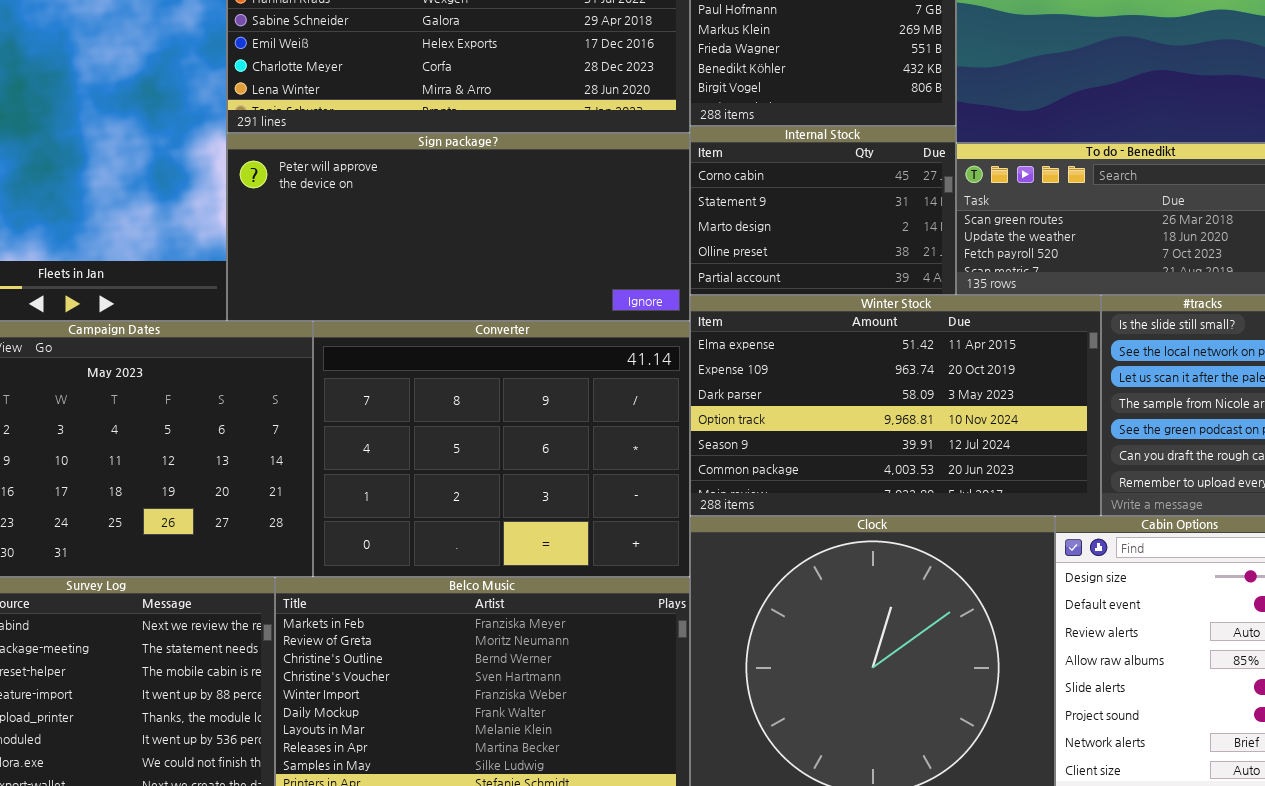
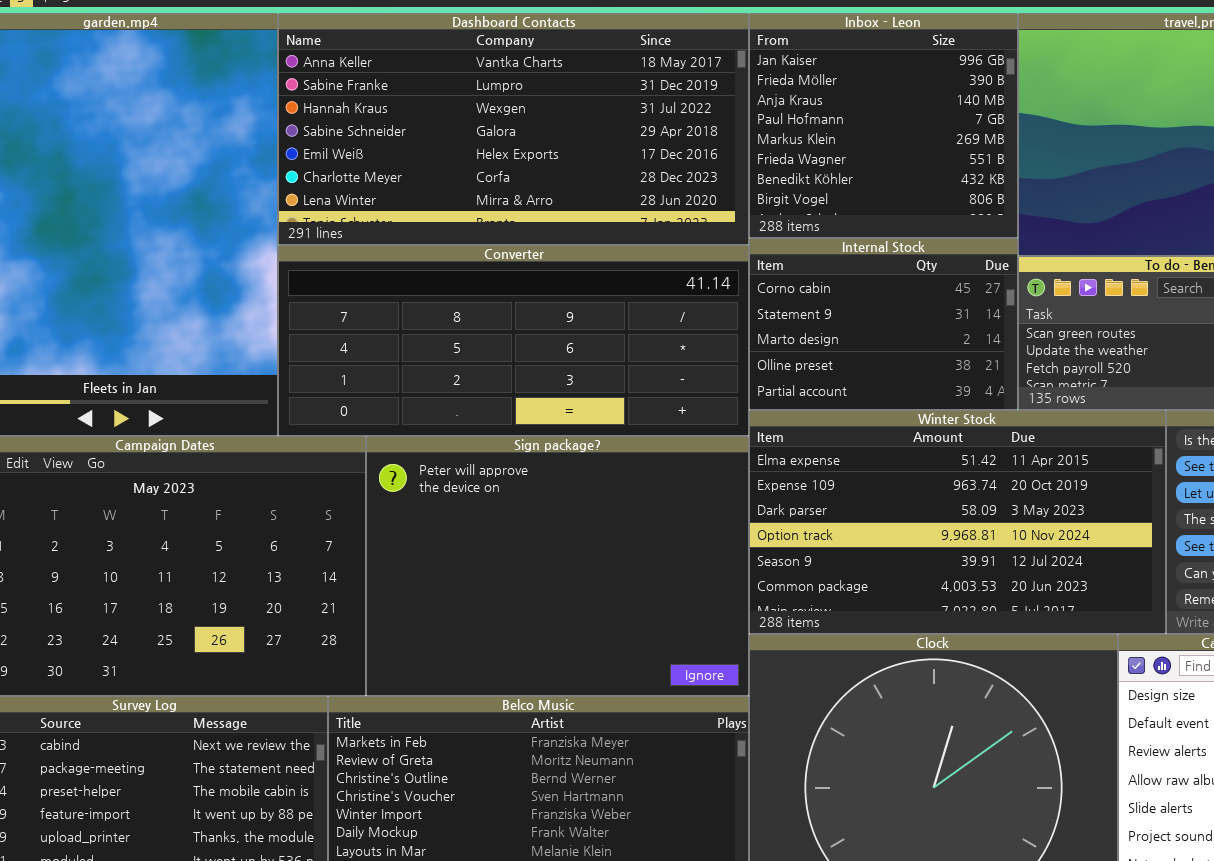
Sign package?: [227,133,690,321] -> [366,436,749,696], moved, resized
Converter: [313,321,690,577] -> [278,245,749,436], moved, resized

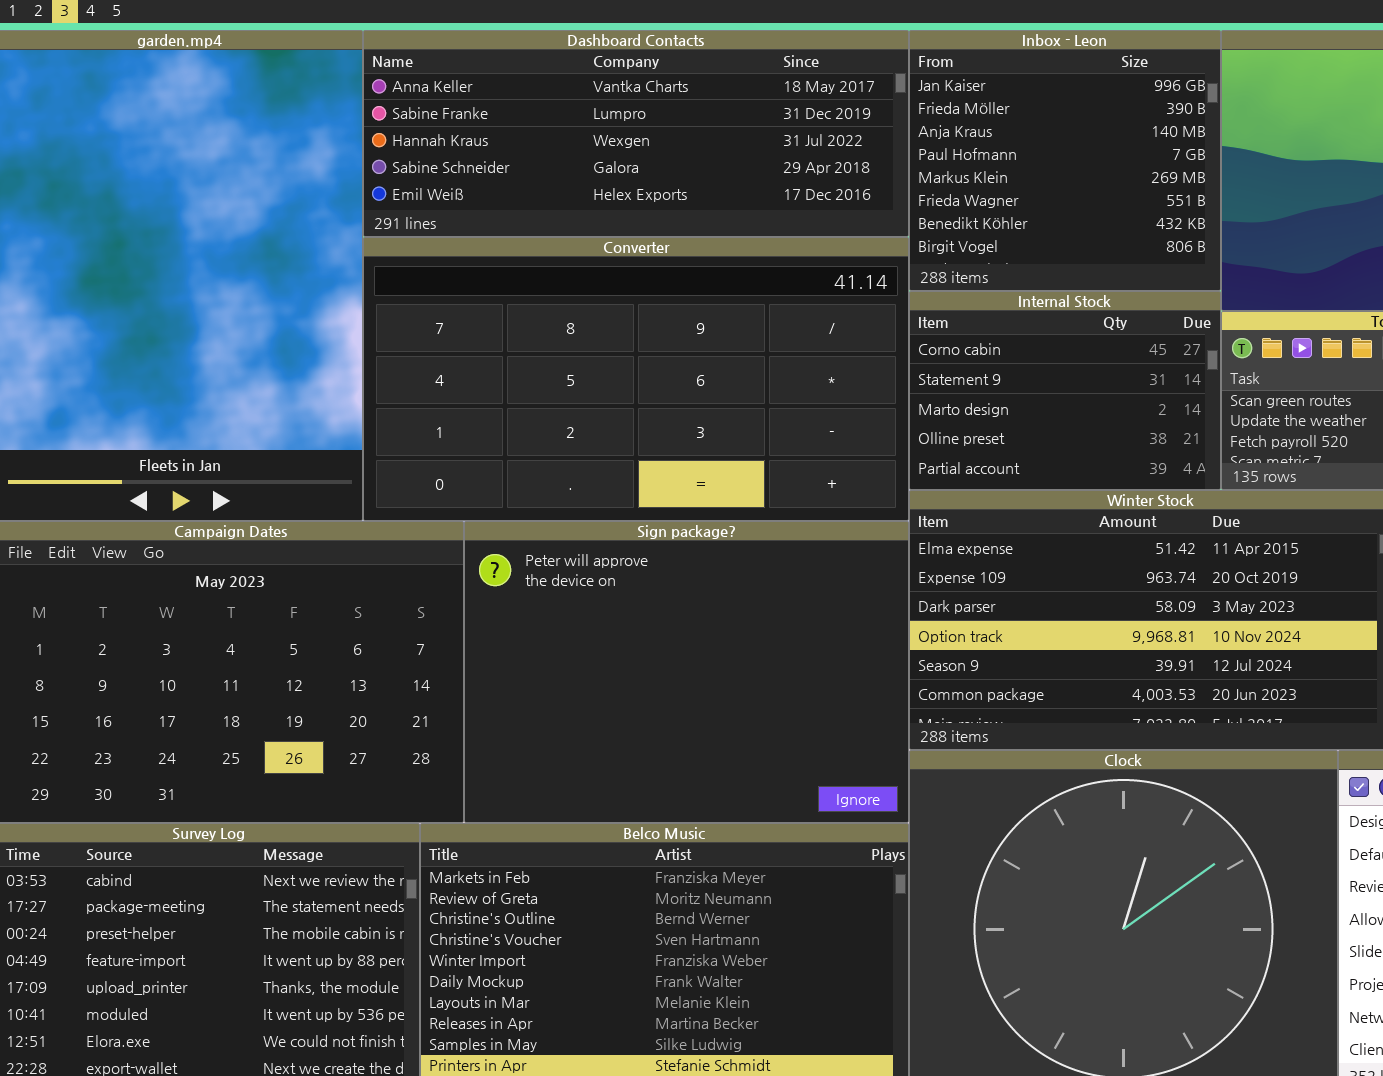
Dashboard Contacts: [278,13,749,245] -> [363,30,909,237], resized
Converter: [278,245,749,436] -> [363,237,909,521], resized

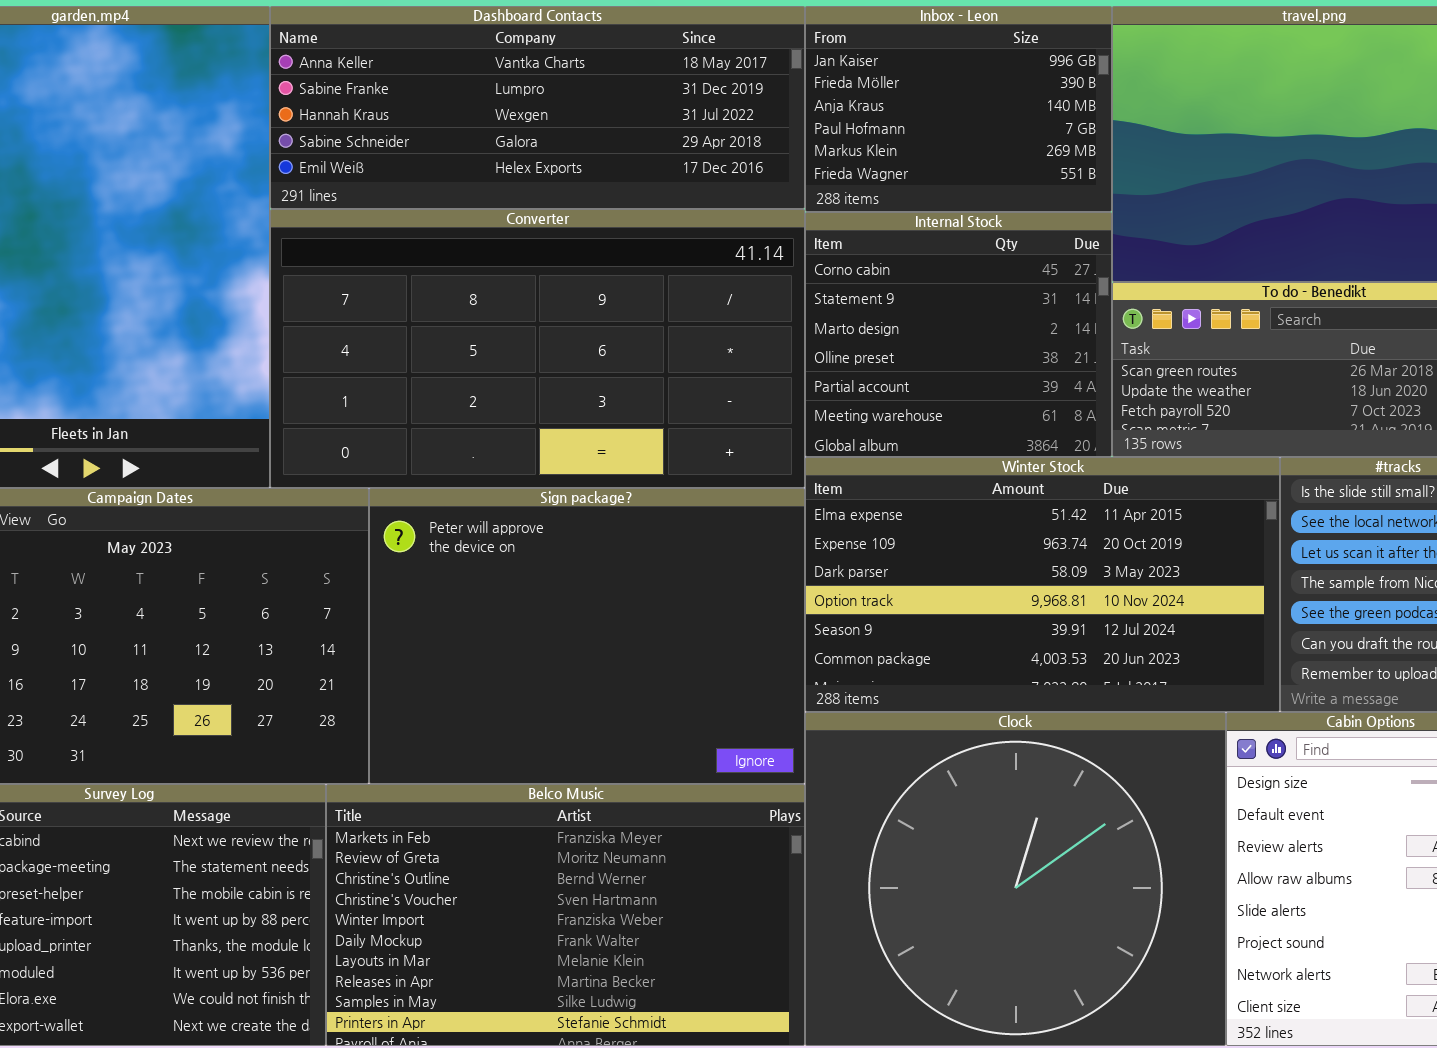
Inbox - Leon: [909,30,1221,291] -> [805,6,1112,212], resized
Internal Stock: [909,291,1221,490] -> [805,212,1112,457], resized

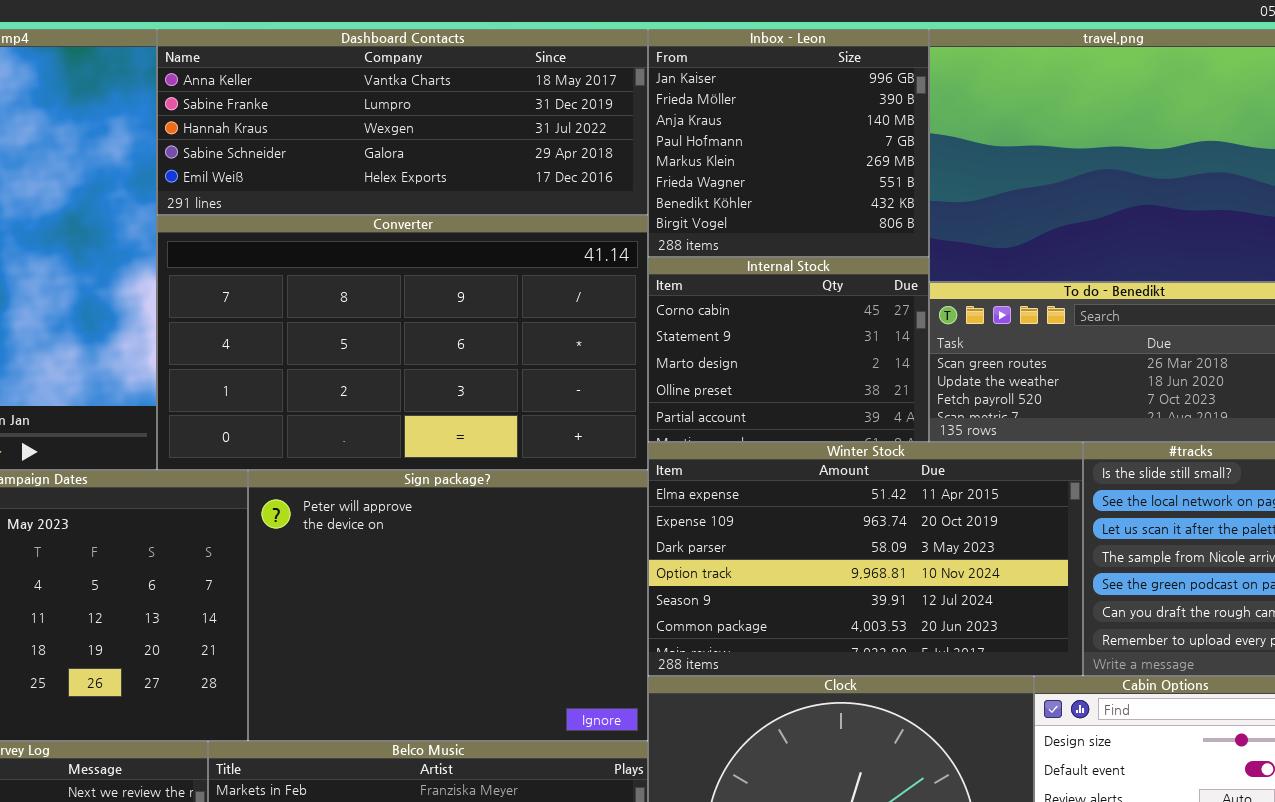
Inbox - Leon: [805,6,1112,212] -> [648,29,929,257], resized
Internal Stock: [805,212,1112,457] -> [648,257,929,442], resized

